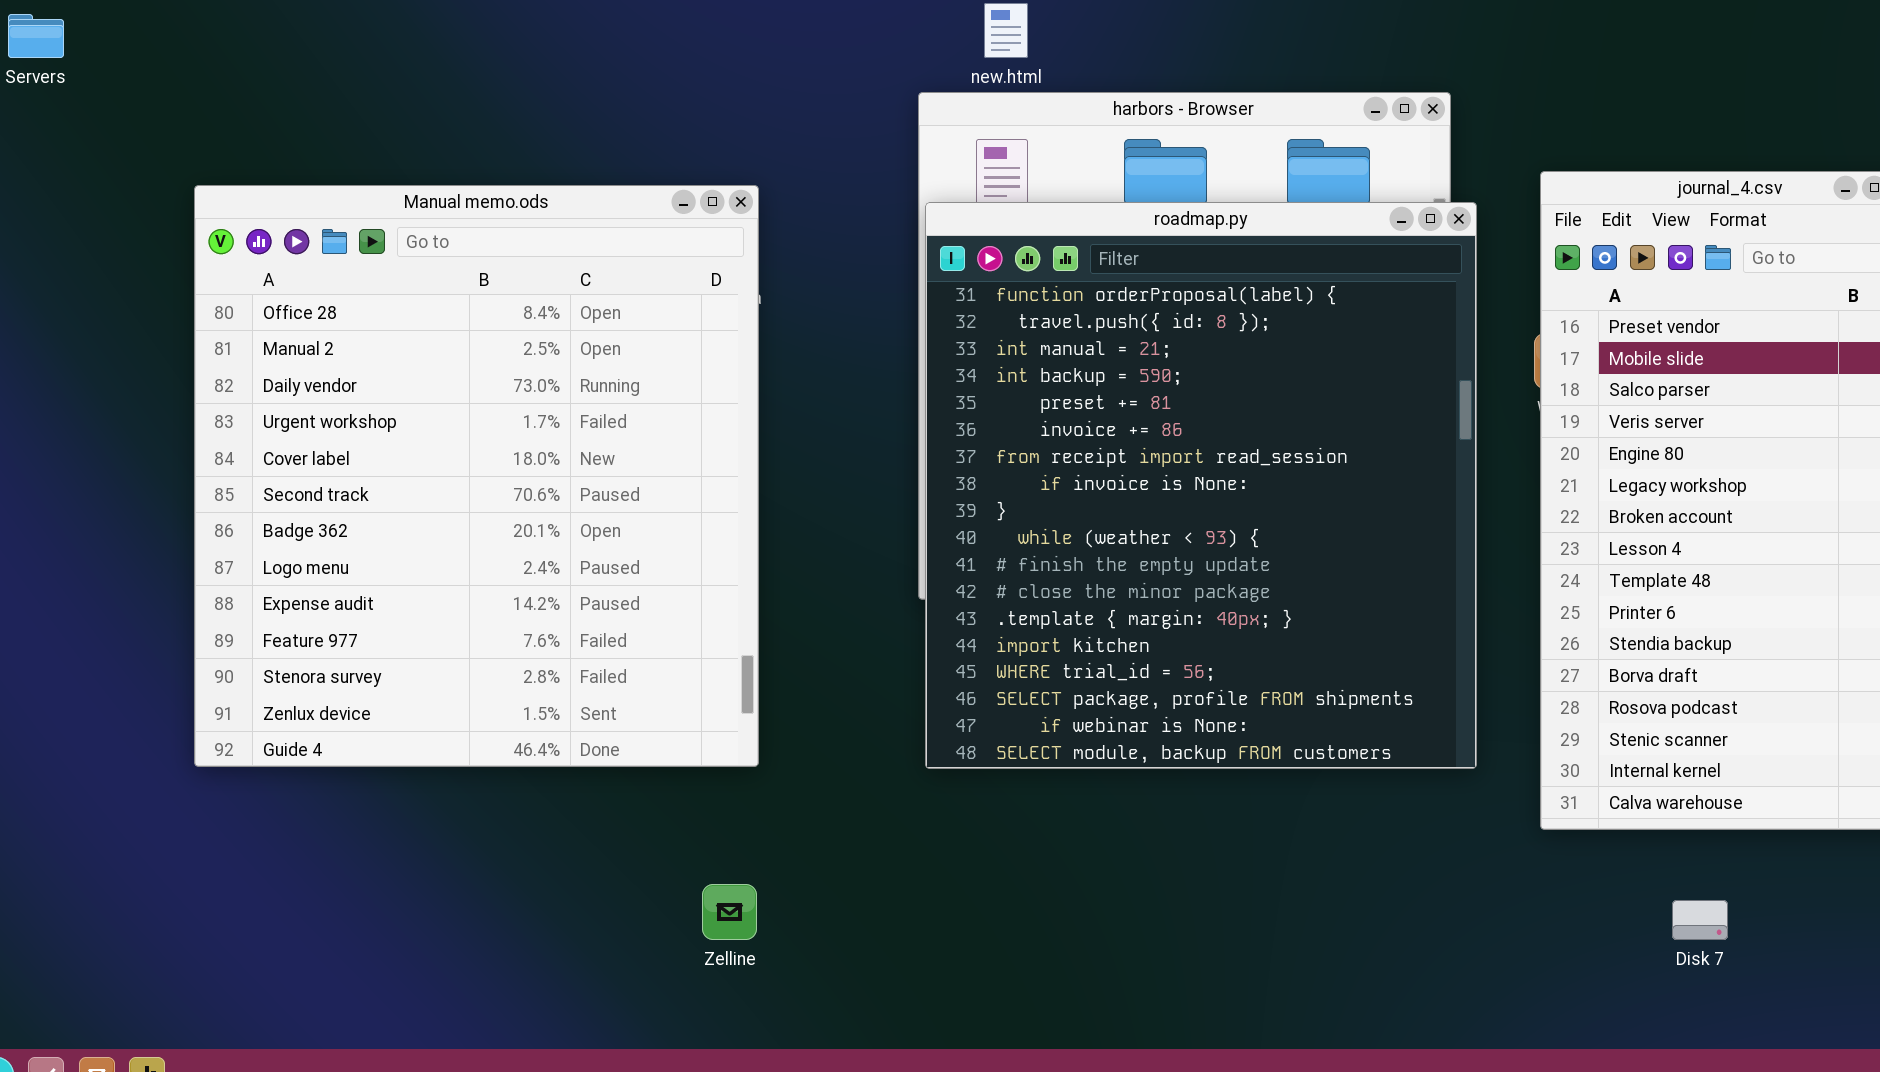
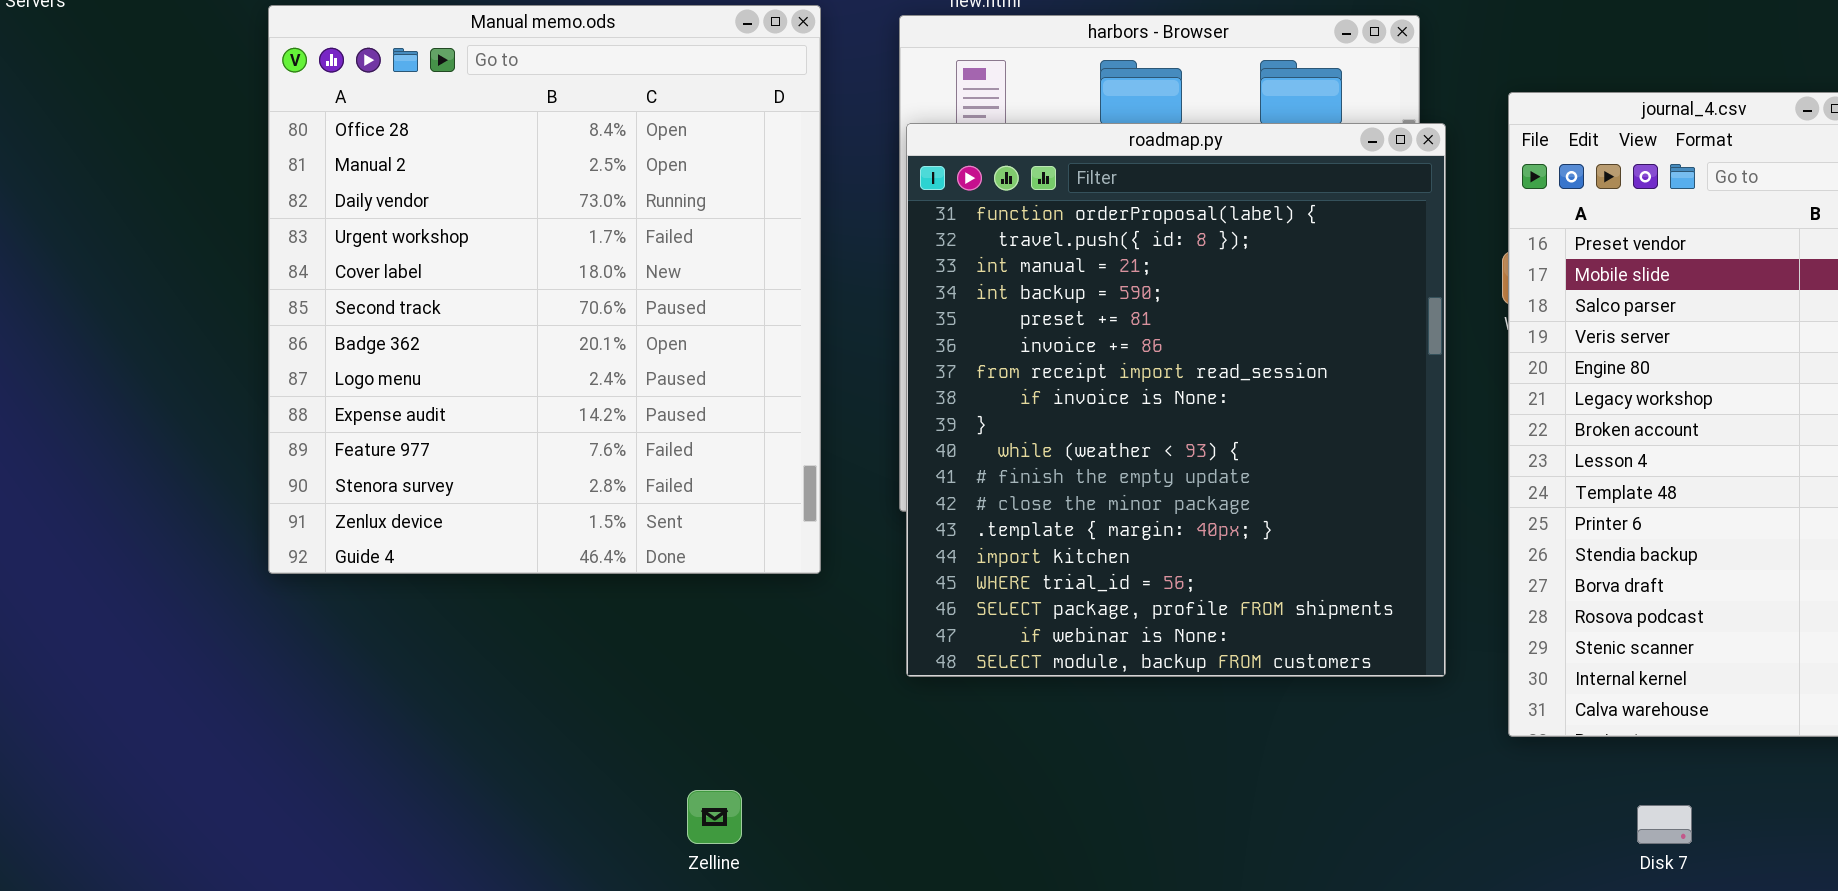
Manual memo.ods: [194,185,759,767] -> [268,5,821,574], moved

